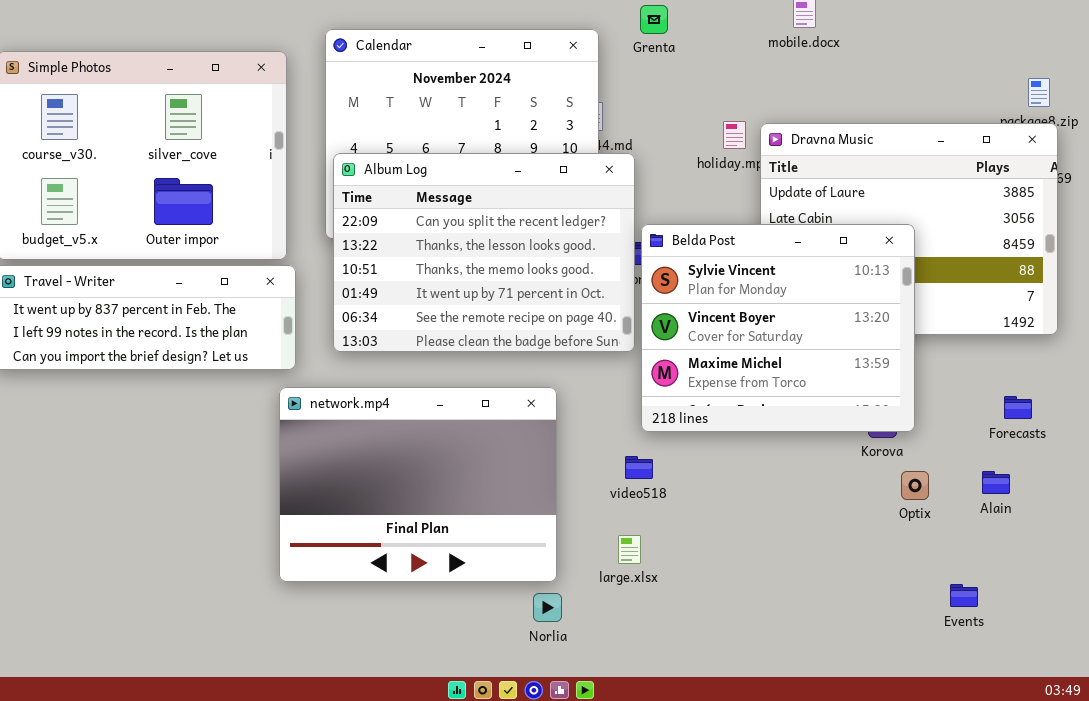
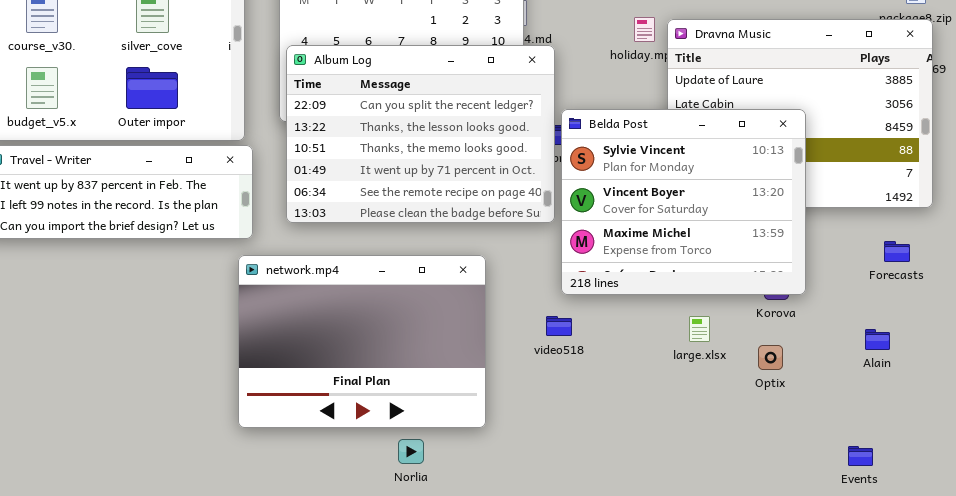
Forecasts: [1004,396,1032,419] -> [884,241,910,262], moved
Optix: [901,471,929,500] -> [758,345,783,370], moved
large.xlsx: [618,535,641,564] -> [689,316,710,342], moved
Events: [950,584,978,607] -> [848,446,873,466], moved
Norlia: [533,593,562,622] -> [398,439,424,464], moved

